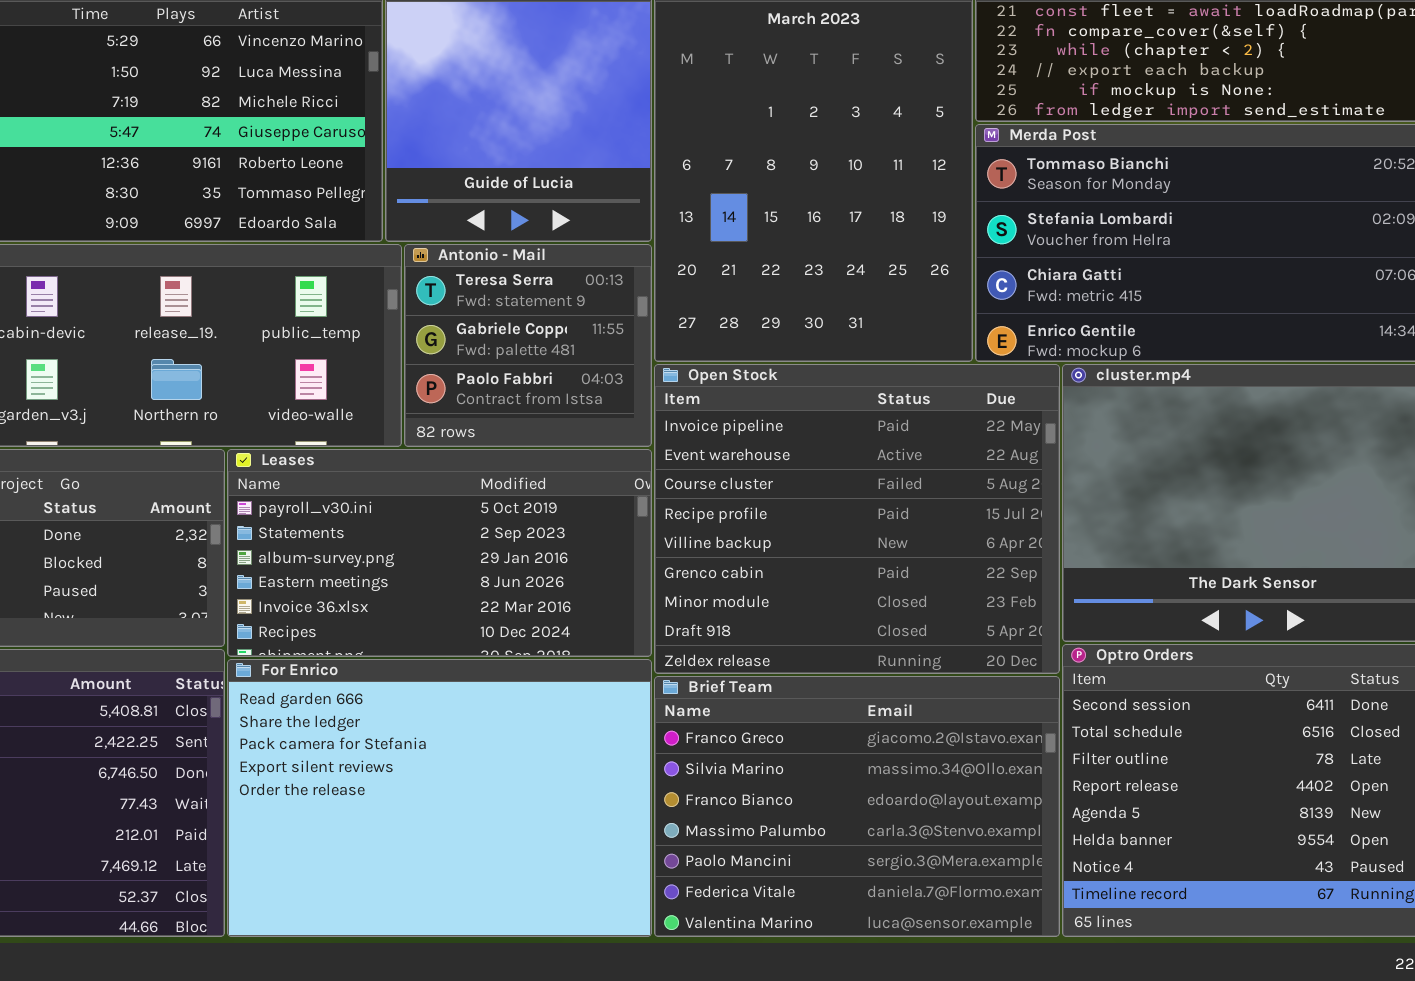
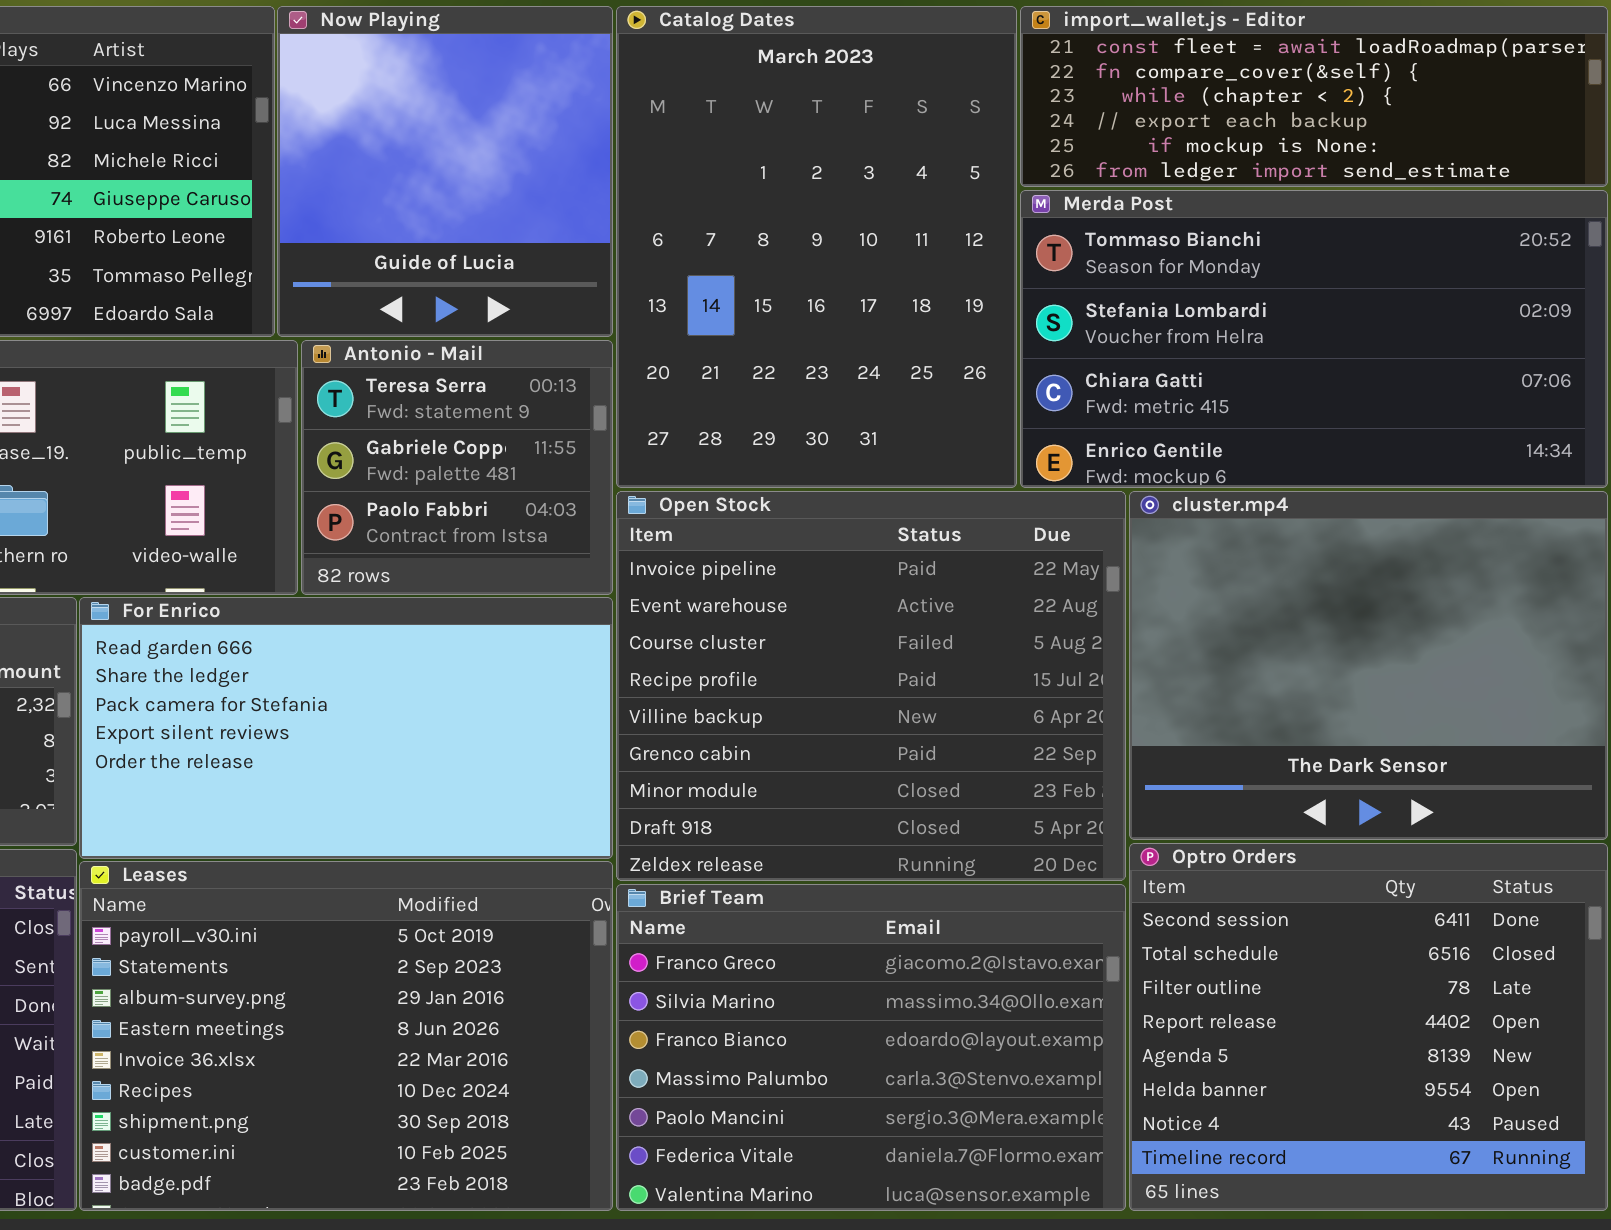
Leases: [227,449,652,657] -> [79,861,613,1211], moved, resized
For Enrico: [227,659,652,937] -> [79,597,613,859], moved, resized

